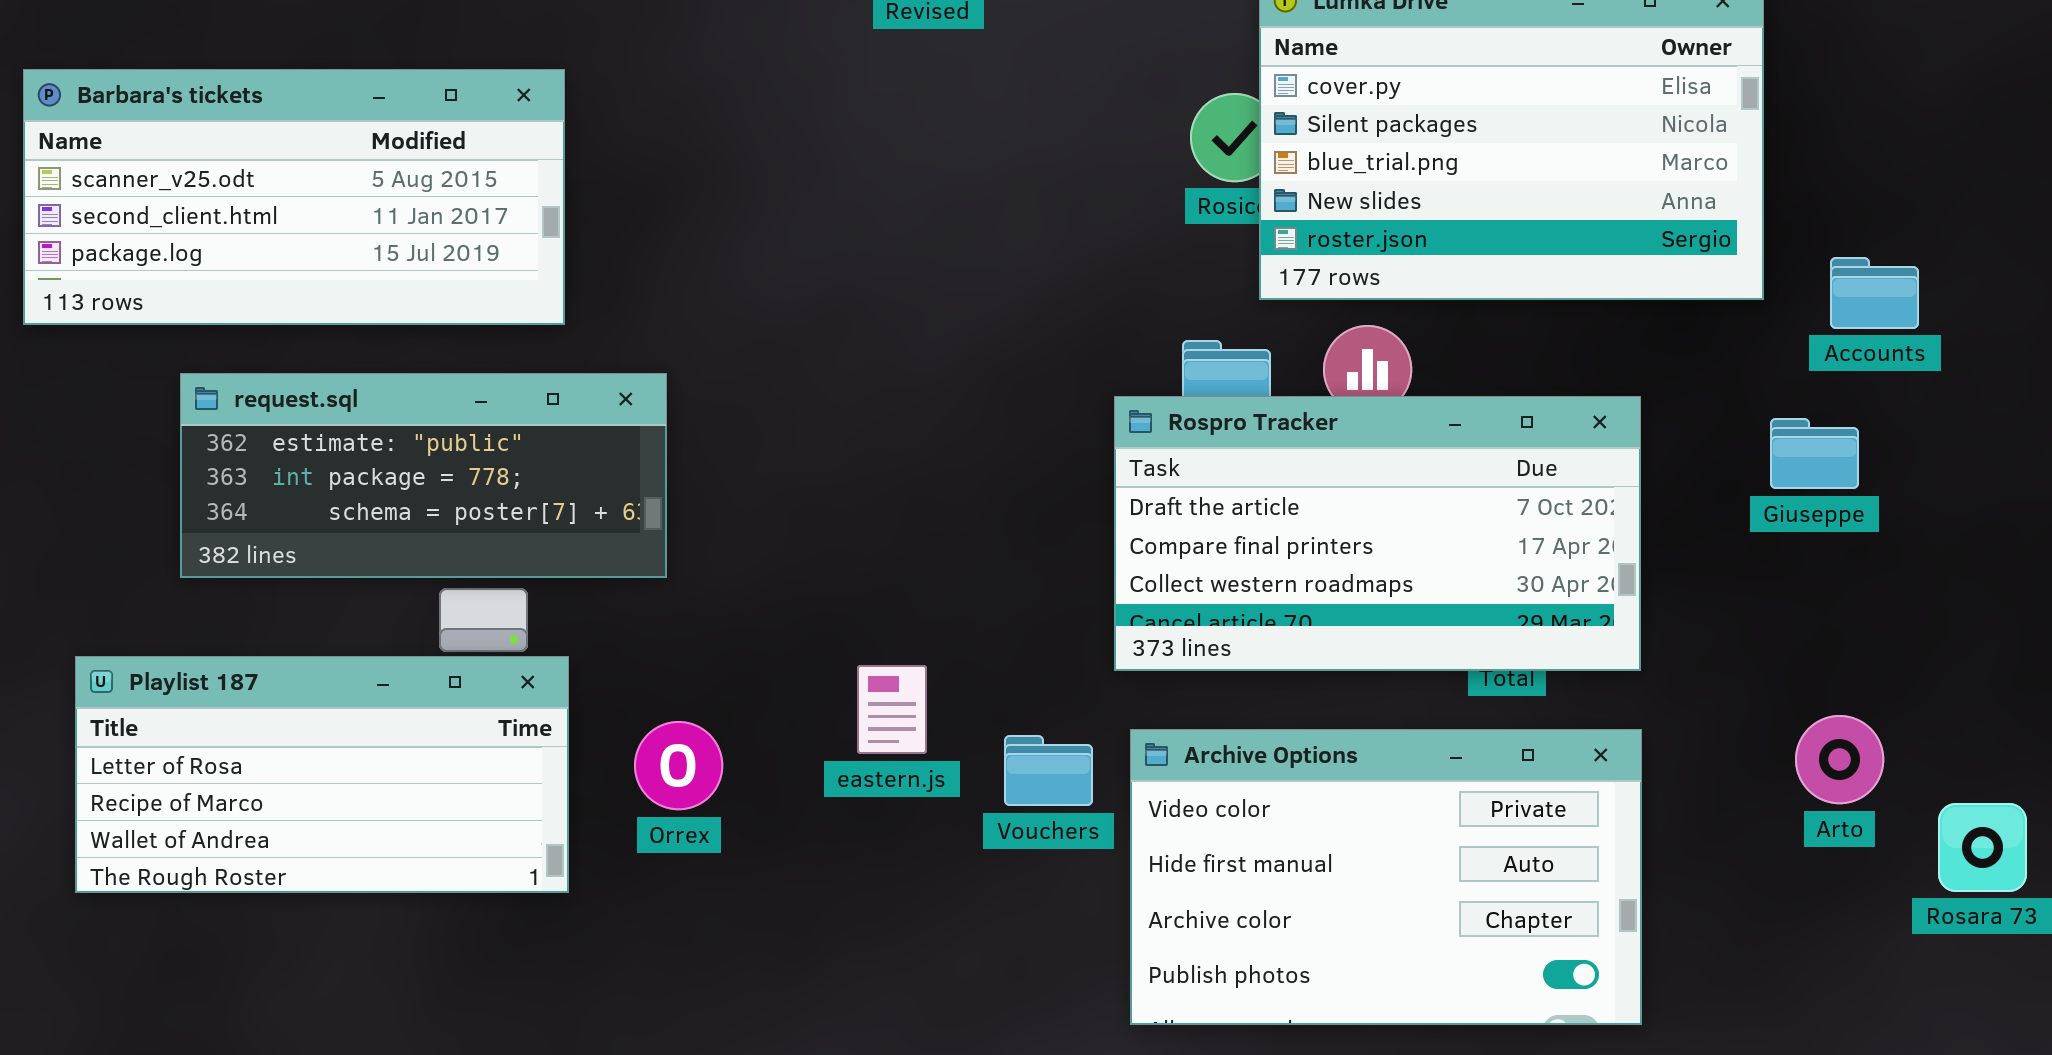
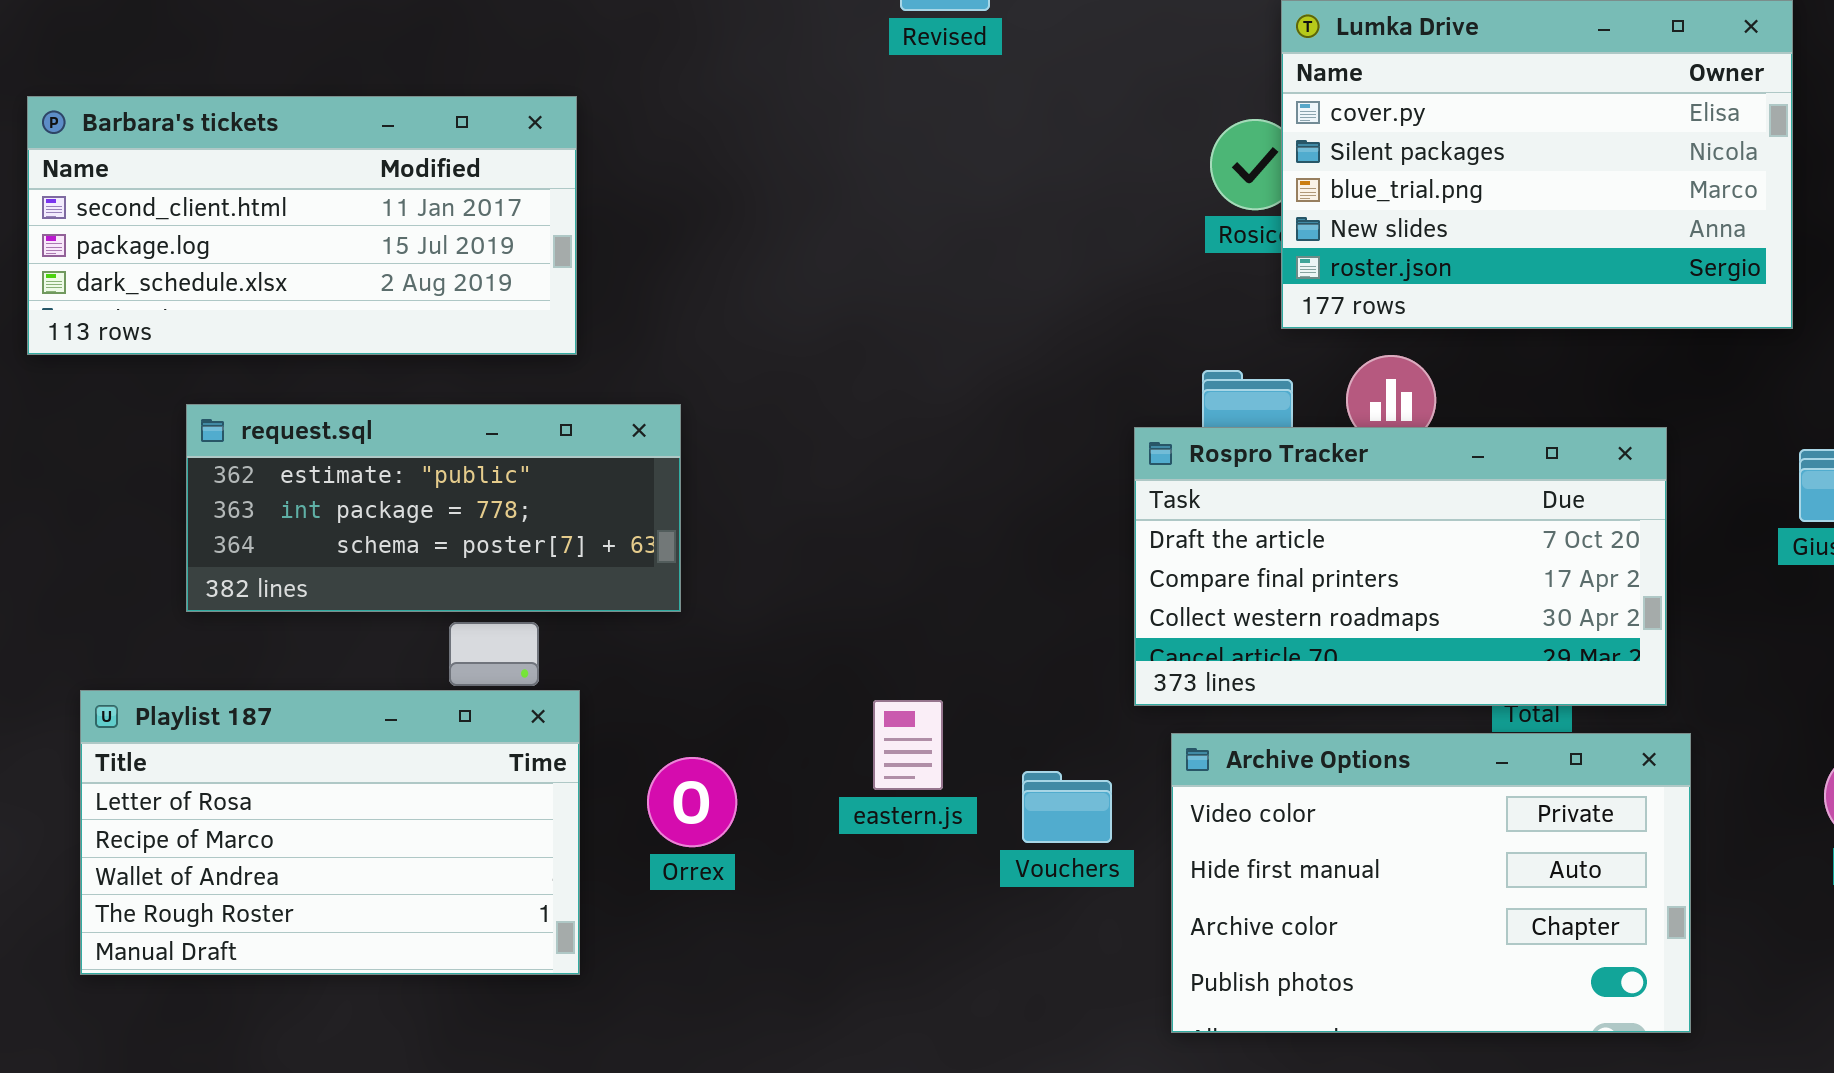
Barbara's tickets: [23,69,565,325] -> [27,96,577,355], scrolled down 1 row
Playlist 187: [75,656,569,893] -> [80,690,580,975], resized
Archive Options: [1130,729,1642,1025] -> [1171,733,1691,1033], moved

